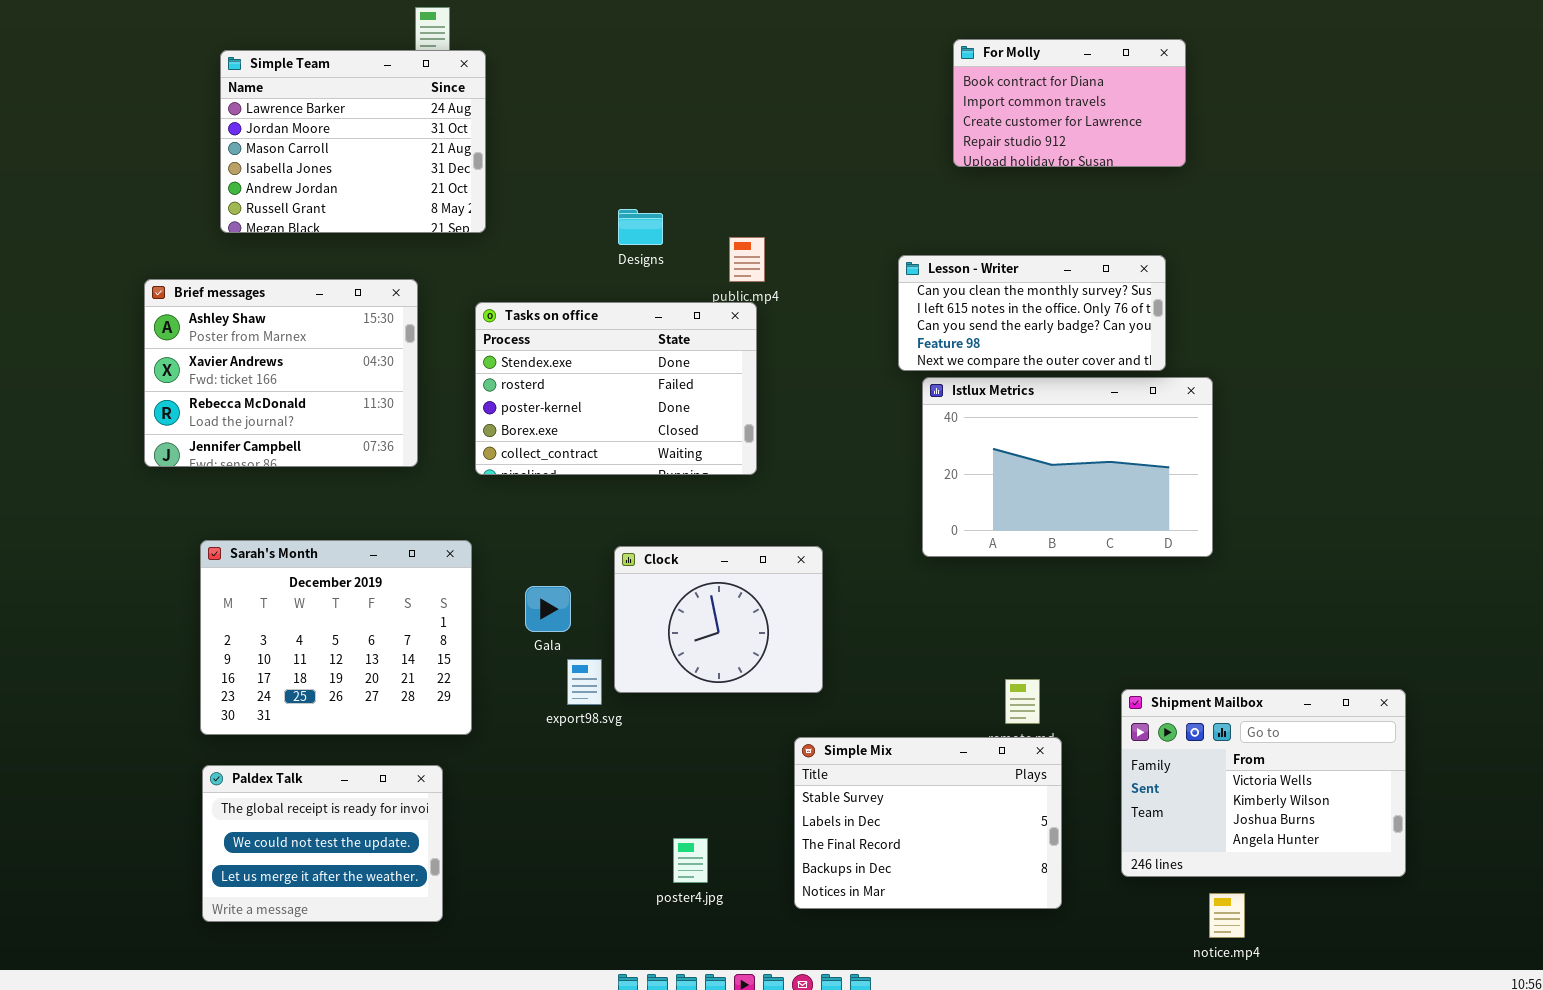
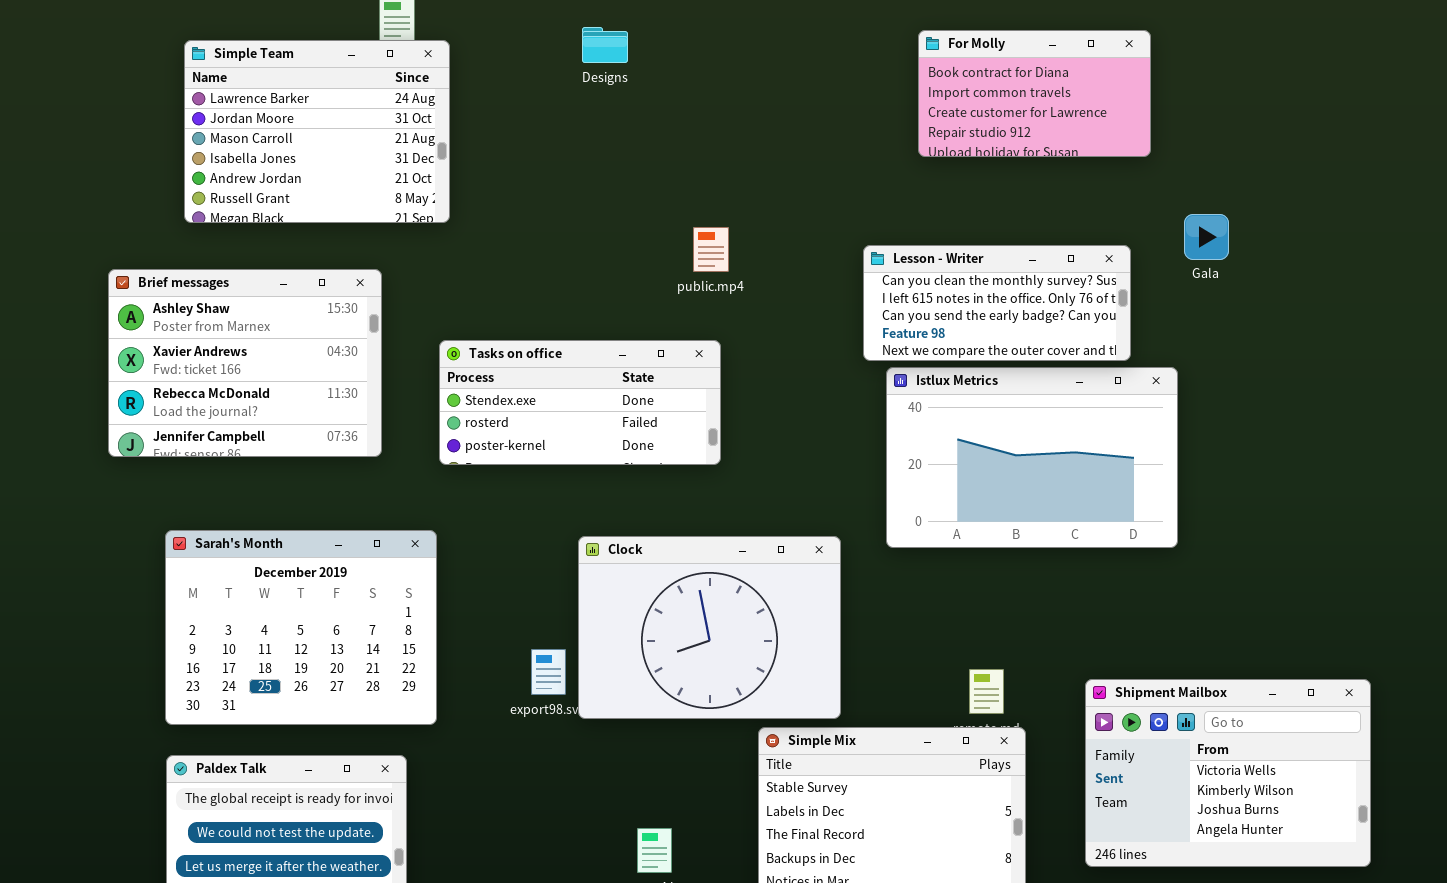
Designs: [618,209,663,245] -> [582,27,628,63], moved
Tasks on office: [475,302,757,475] -> [439,340,721,465], resized
Clock: [614,546,823,693] -> [578,536,841,719], resized
Gala: [525,586,571,632] -> [1184,214,1229,260], moved

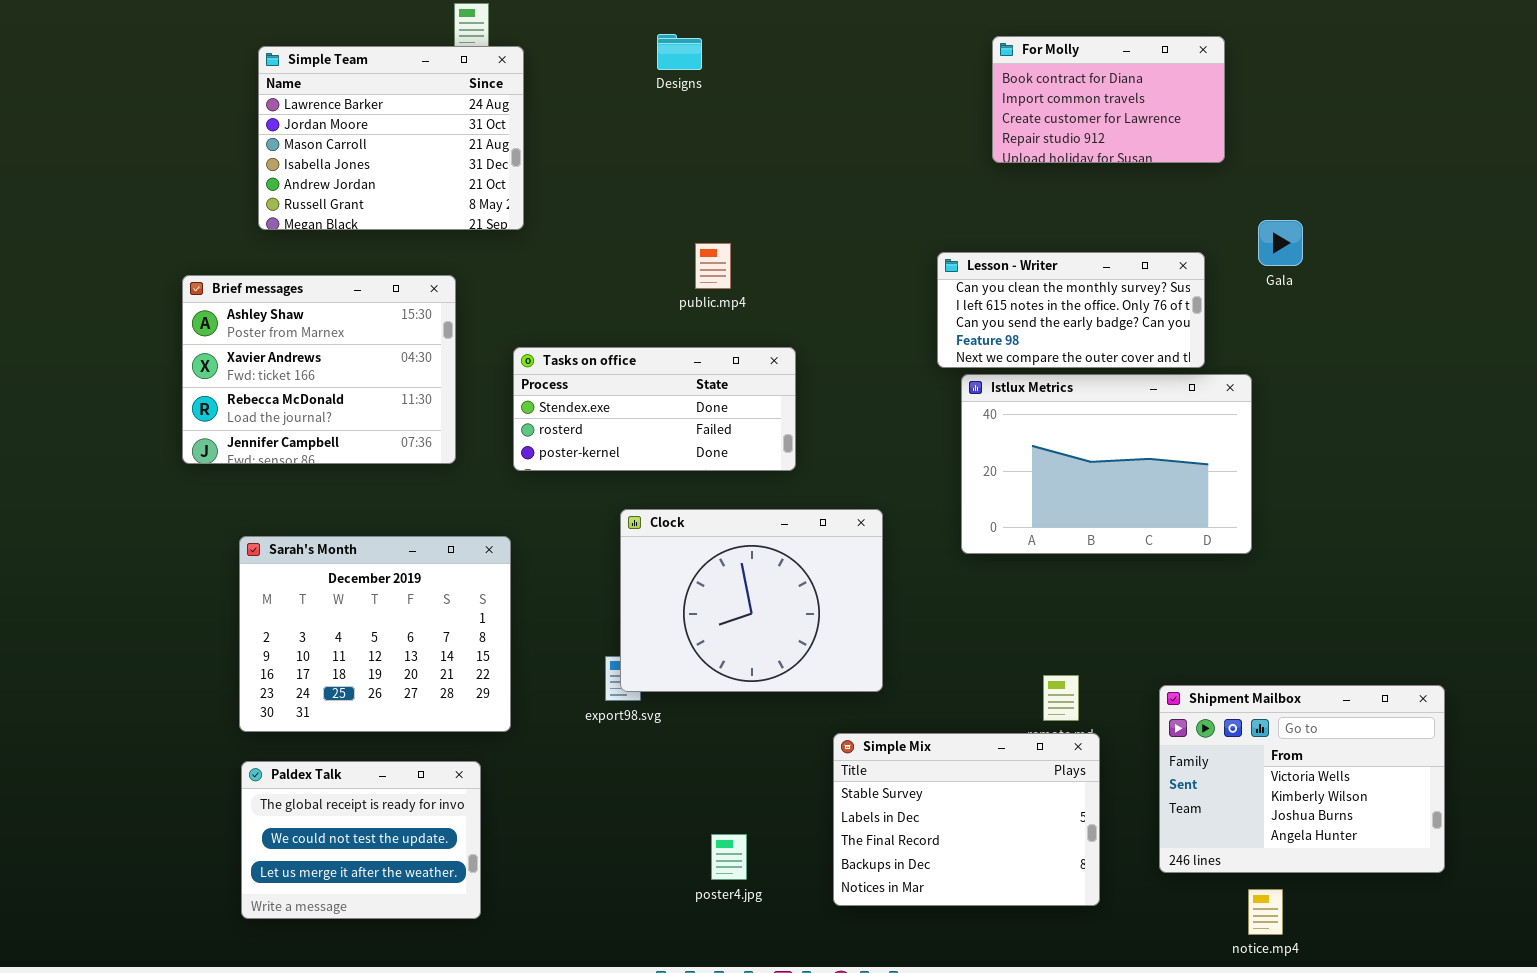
public.mp4: [693,227,729,272] -> [695,243,731,289], moved
Clock: [578,536,841,719] -> [620,509,883,692], moved

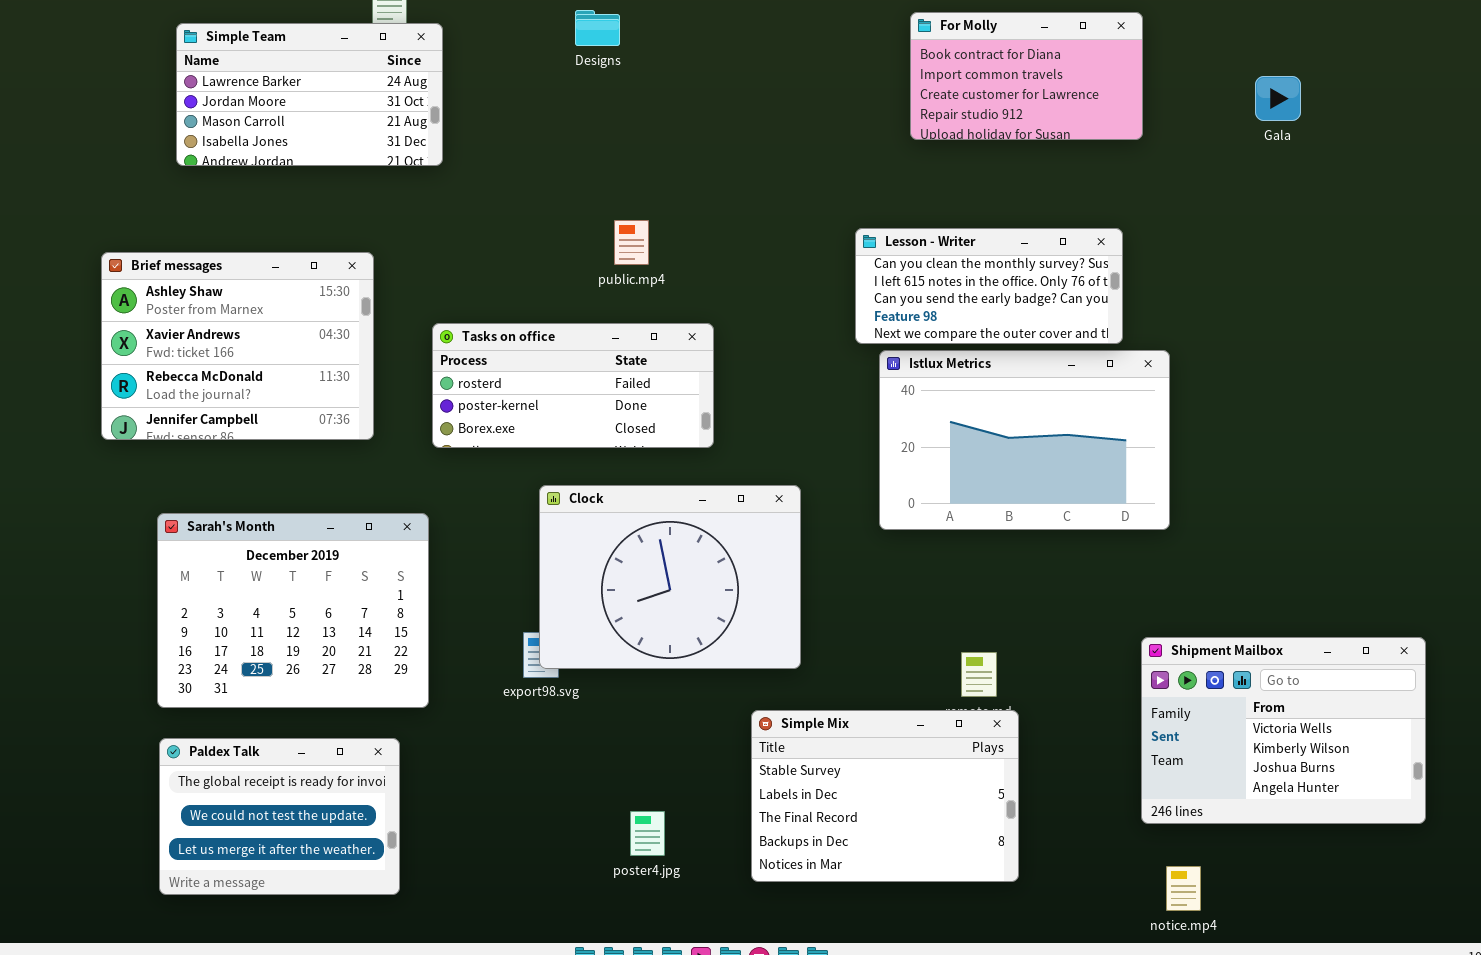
Simple Team: [258,46,524,230] -> [176,23,443,166], resized
Gala: [1258,220,1303,266] -> [1255,76,1301,121], moved
Tasks on office: [513,347,796,471] -> [432,323,714,448], scrolled down 1 row
Shipment Mailbox: [1159,685,1445,873] -> [1141,637,1426,824], moved

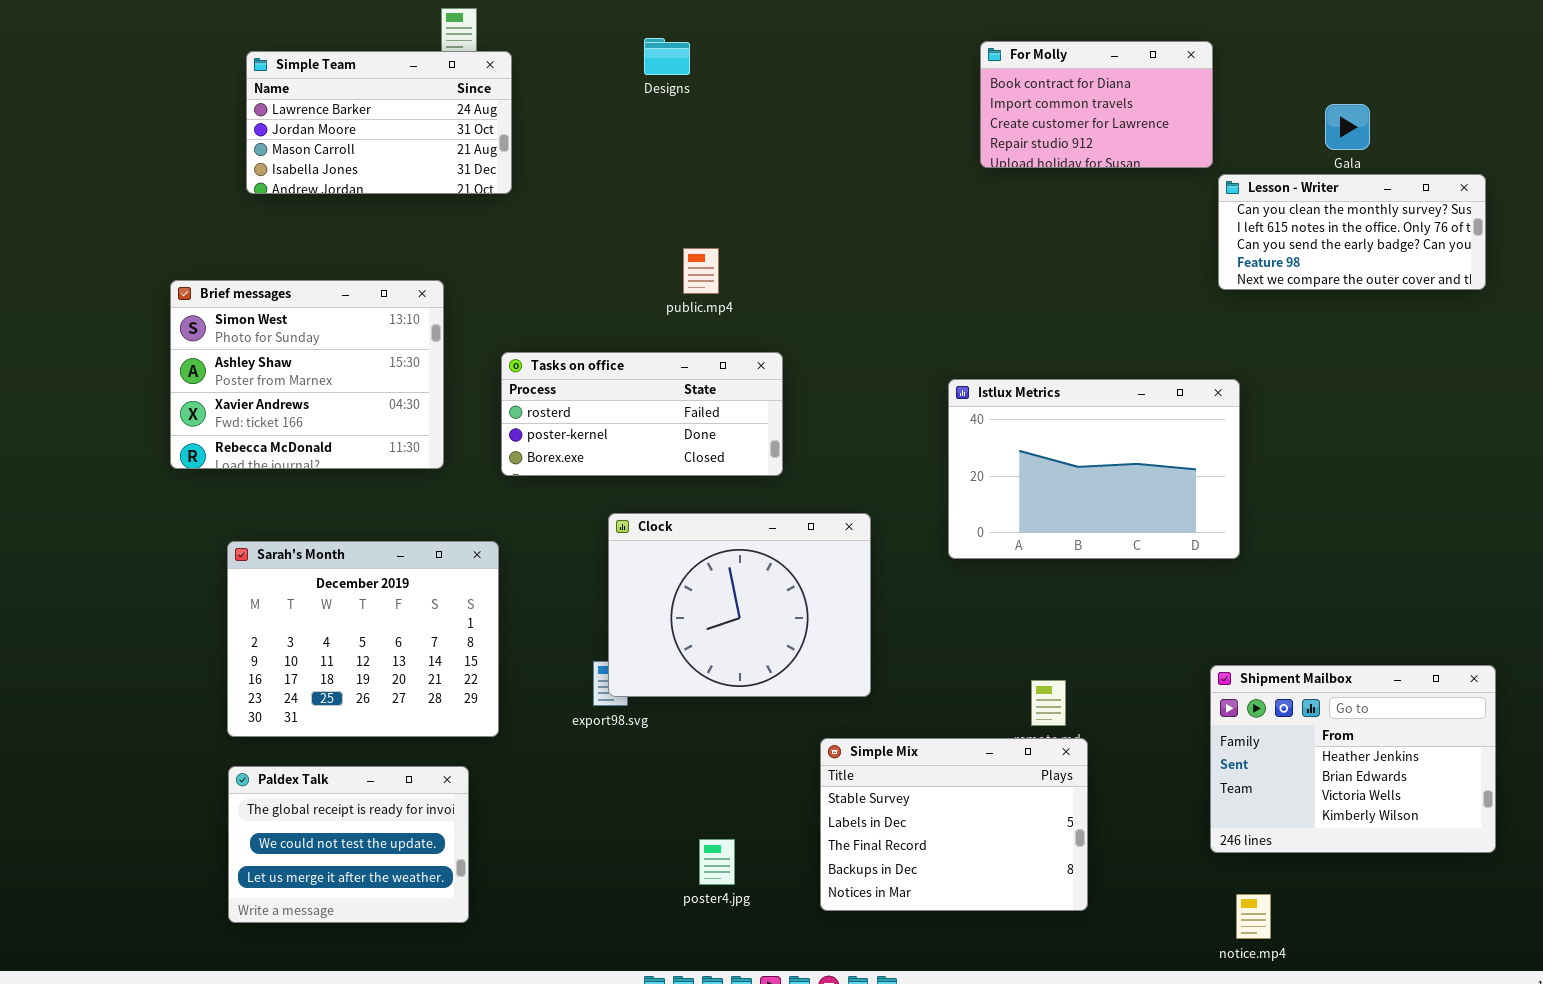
Lesson - Writer: [855,228,1123,344] -> [1218,174,1486,290], moved
Brief messages: [101,252,374,440] -> [170,280,444,469], scrolled up 1 row
Shipment Mailbox: [1141,637,1426,824] -> [1210,665,1496,853], scrolled up 2 rows

